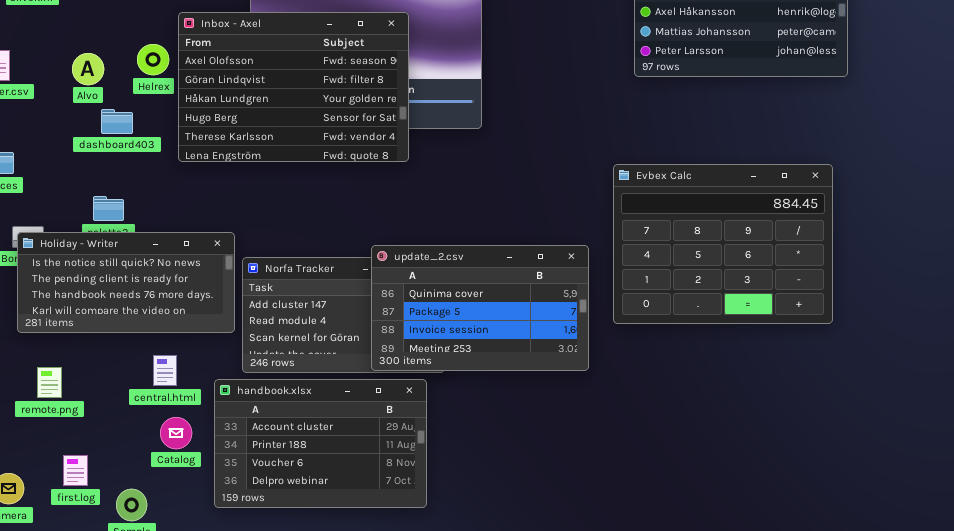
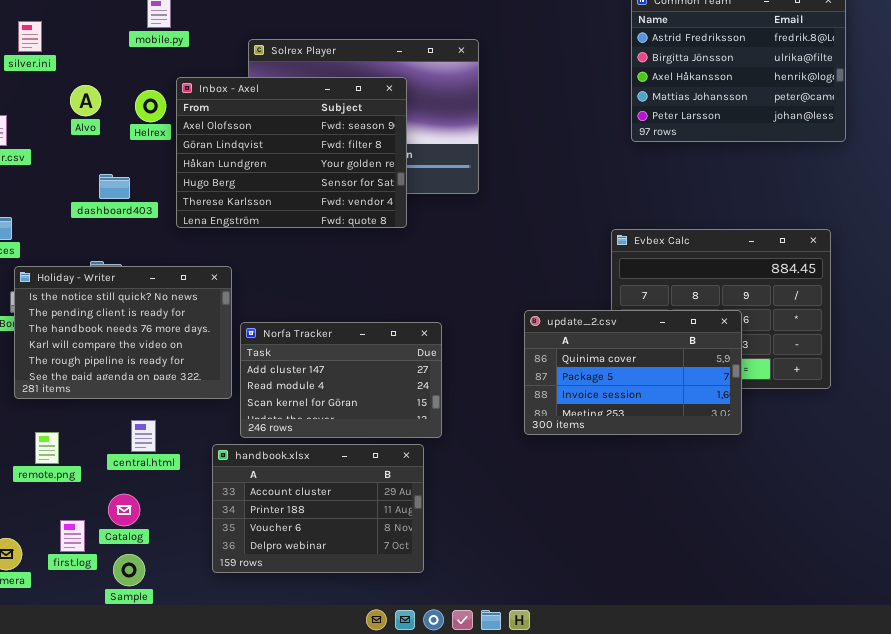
Helrex: [137,44,169,75] -> [135,90,166,122], moved
Alvo: [72,53,104,85] -> [70,85,101,116], moved
Holiday - Writer: [17,232,235,333] -> [14,266,232,399], resized
update_2.csv: [371,245,589,371] -> [524,310,742,435], moved
central.html: [153,355,177,386] -> [131,420,156,452], moved
Catalog: [160,417,192,449] -> [108,494,140,526], moved

